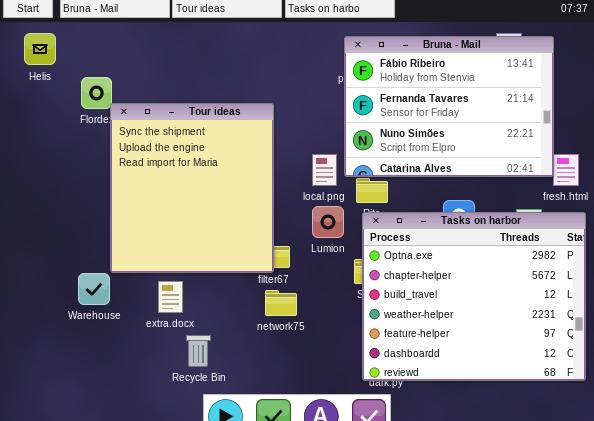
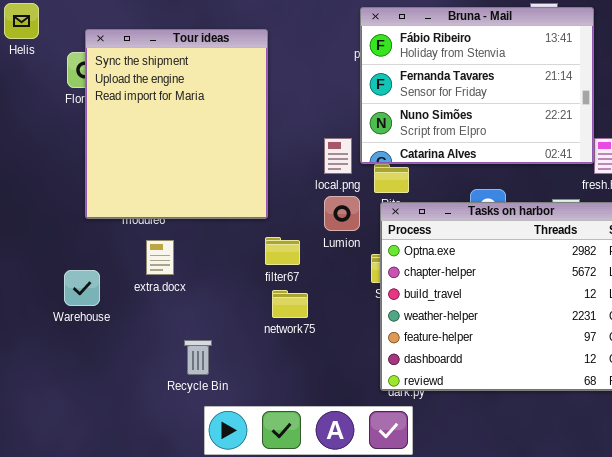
Tour ideas: [110,103,274,273] -> [85,29,268,219], moved
extra.docx: [158,281,183,313] -> [146,240,174,275], moved

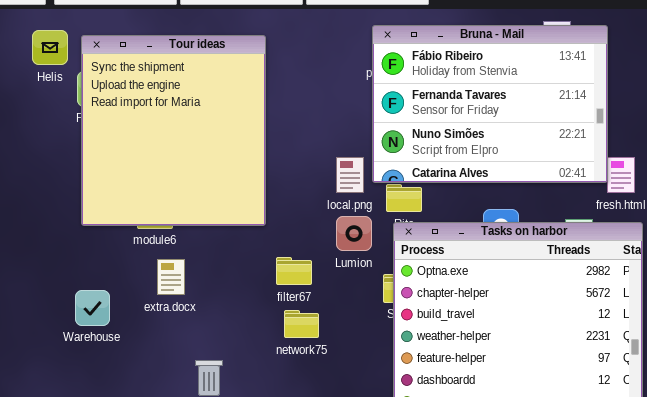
Helis: [4,3,39,39] -> [32,30,68,65], moved
Tour ideas: [85,29,268,219] -> [81,35,266,226], moved

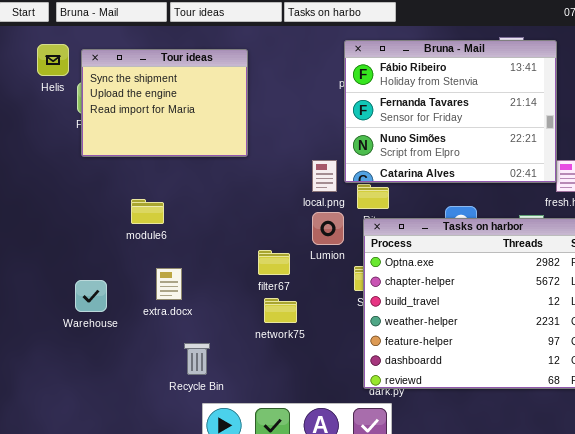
Tour ideas: [81,35,266,226] -> [81,49,248,157], resized
extra.docx: [157,259,185,295] -> [156,268,182,300], moved

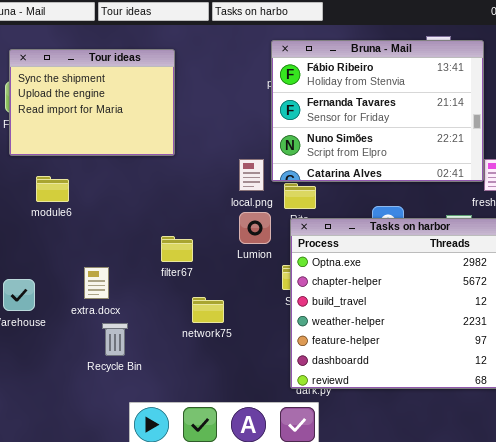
module6: [131,199,164,224] -> [36,176,69,202], moved
filter67: [258,250,290,275] -> [161,236,193,262], moved
Recycle Bin: [184,343,210,375] -> [102,323,128,356], moved

